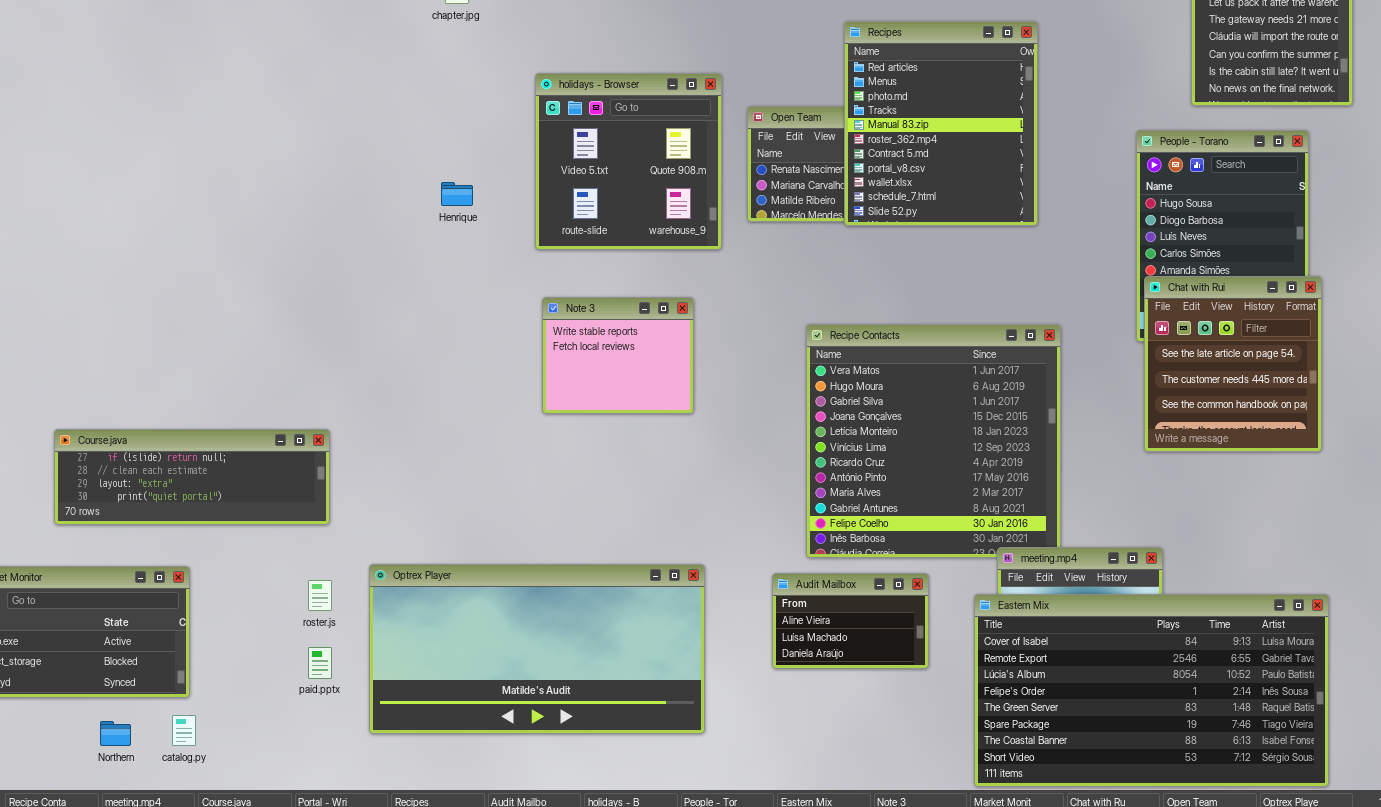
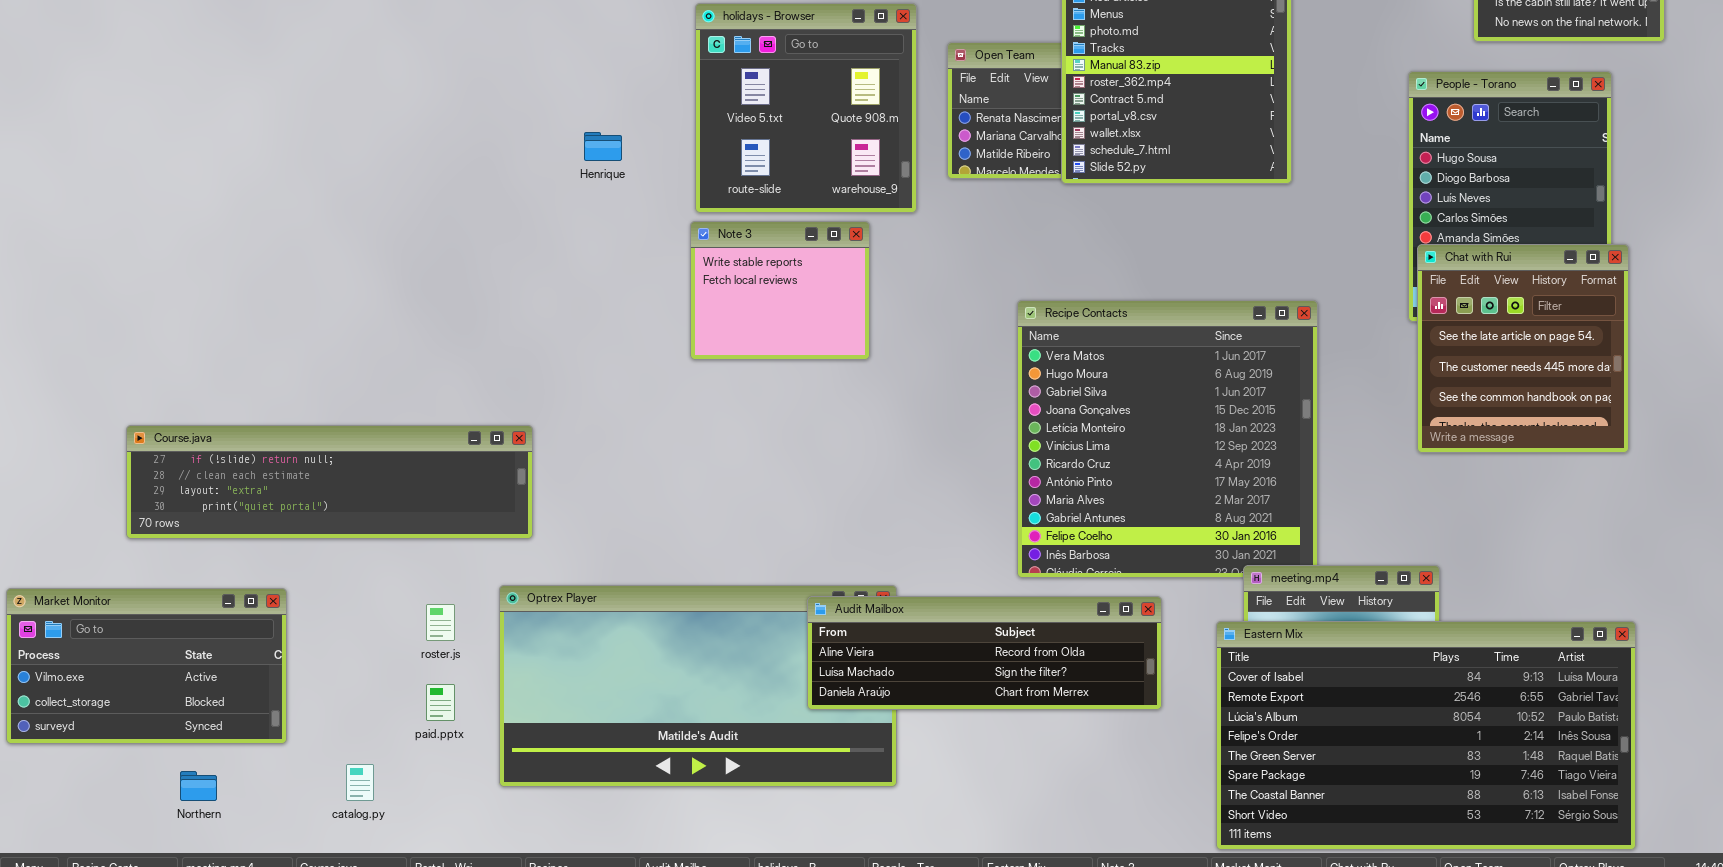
Note 3: [542,297,694,414] -> [690,221,870,360], moved
Course.java: [54,429,330,525] -> [126,425,533,539], resized
Audit Mailbox: [772,573,929,669] -> [807,596,1162,710], resized
catalog.py: [172,715,196,746] -> [346,764,374,801], moved

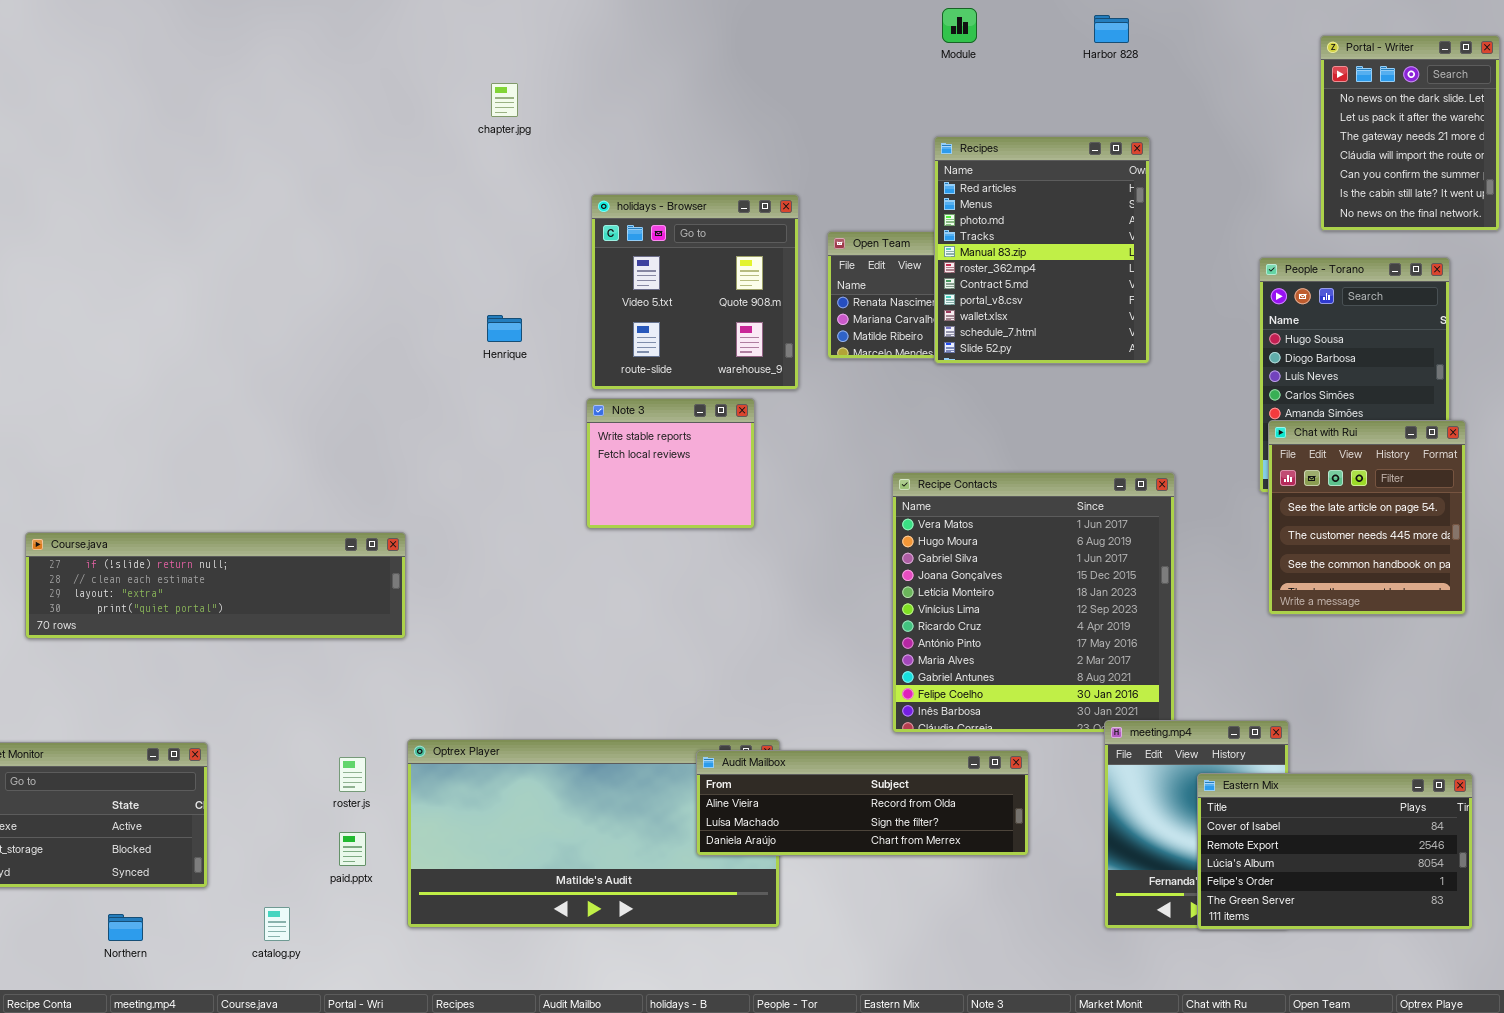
Course.java: [126,425,533,539] -> [25,532,406,639], moved
Eastern Mix: [1216,621,1636,850] -> [1197,773,1473,930], resized

